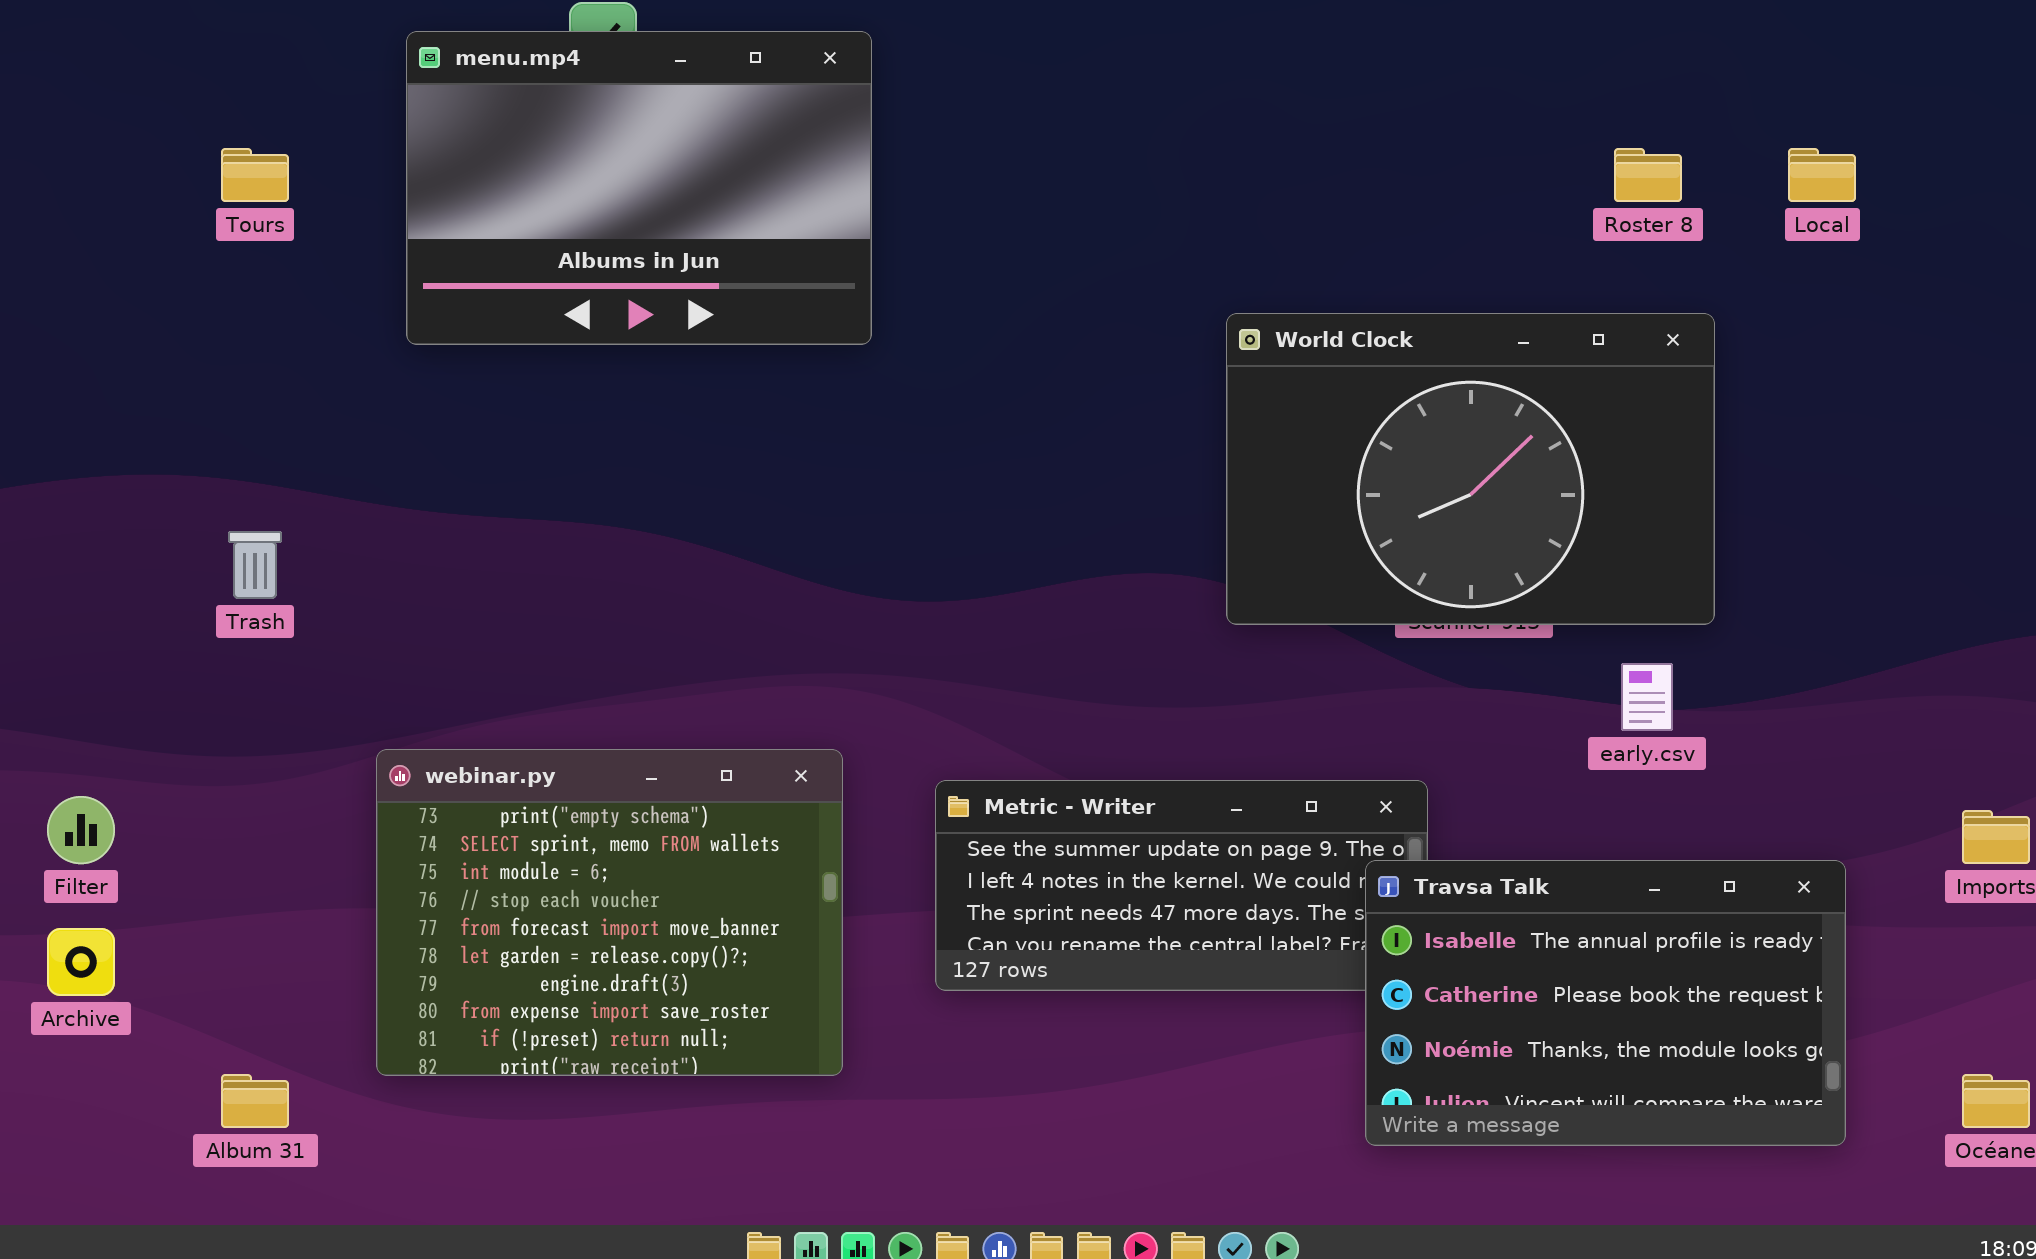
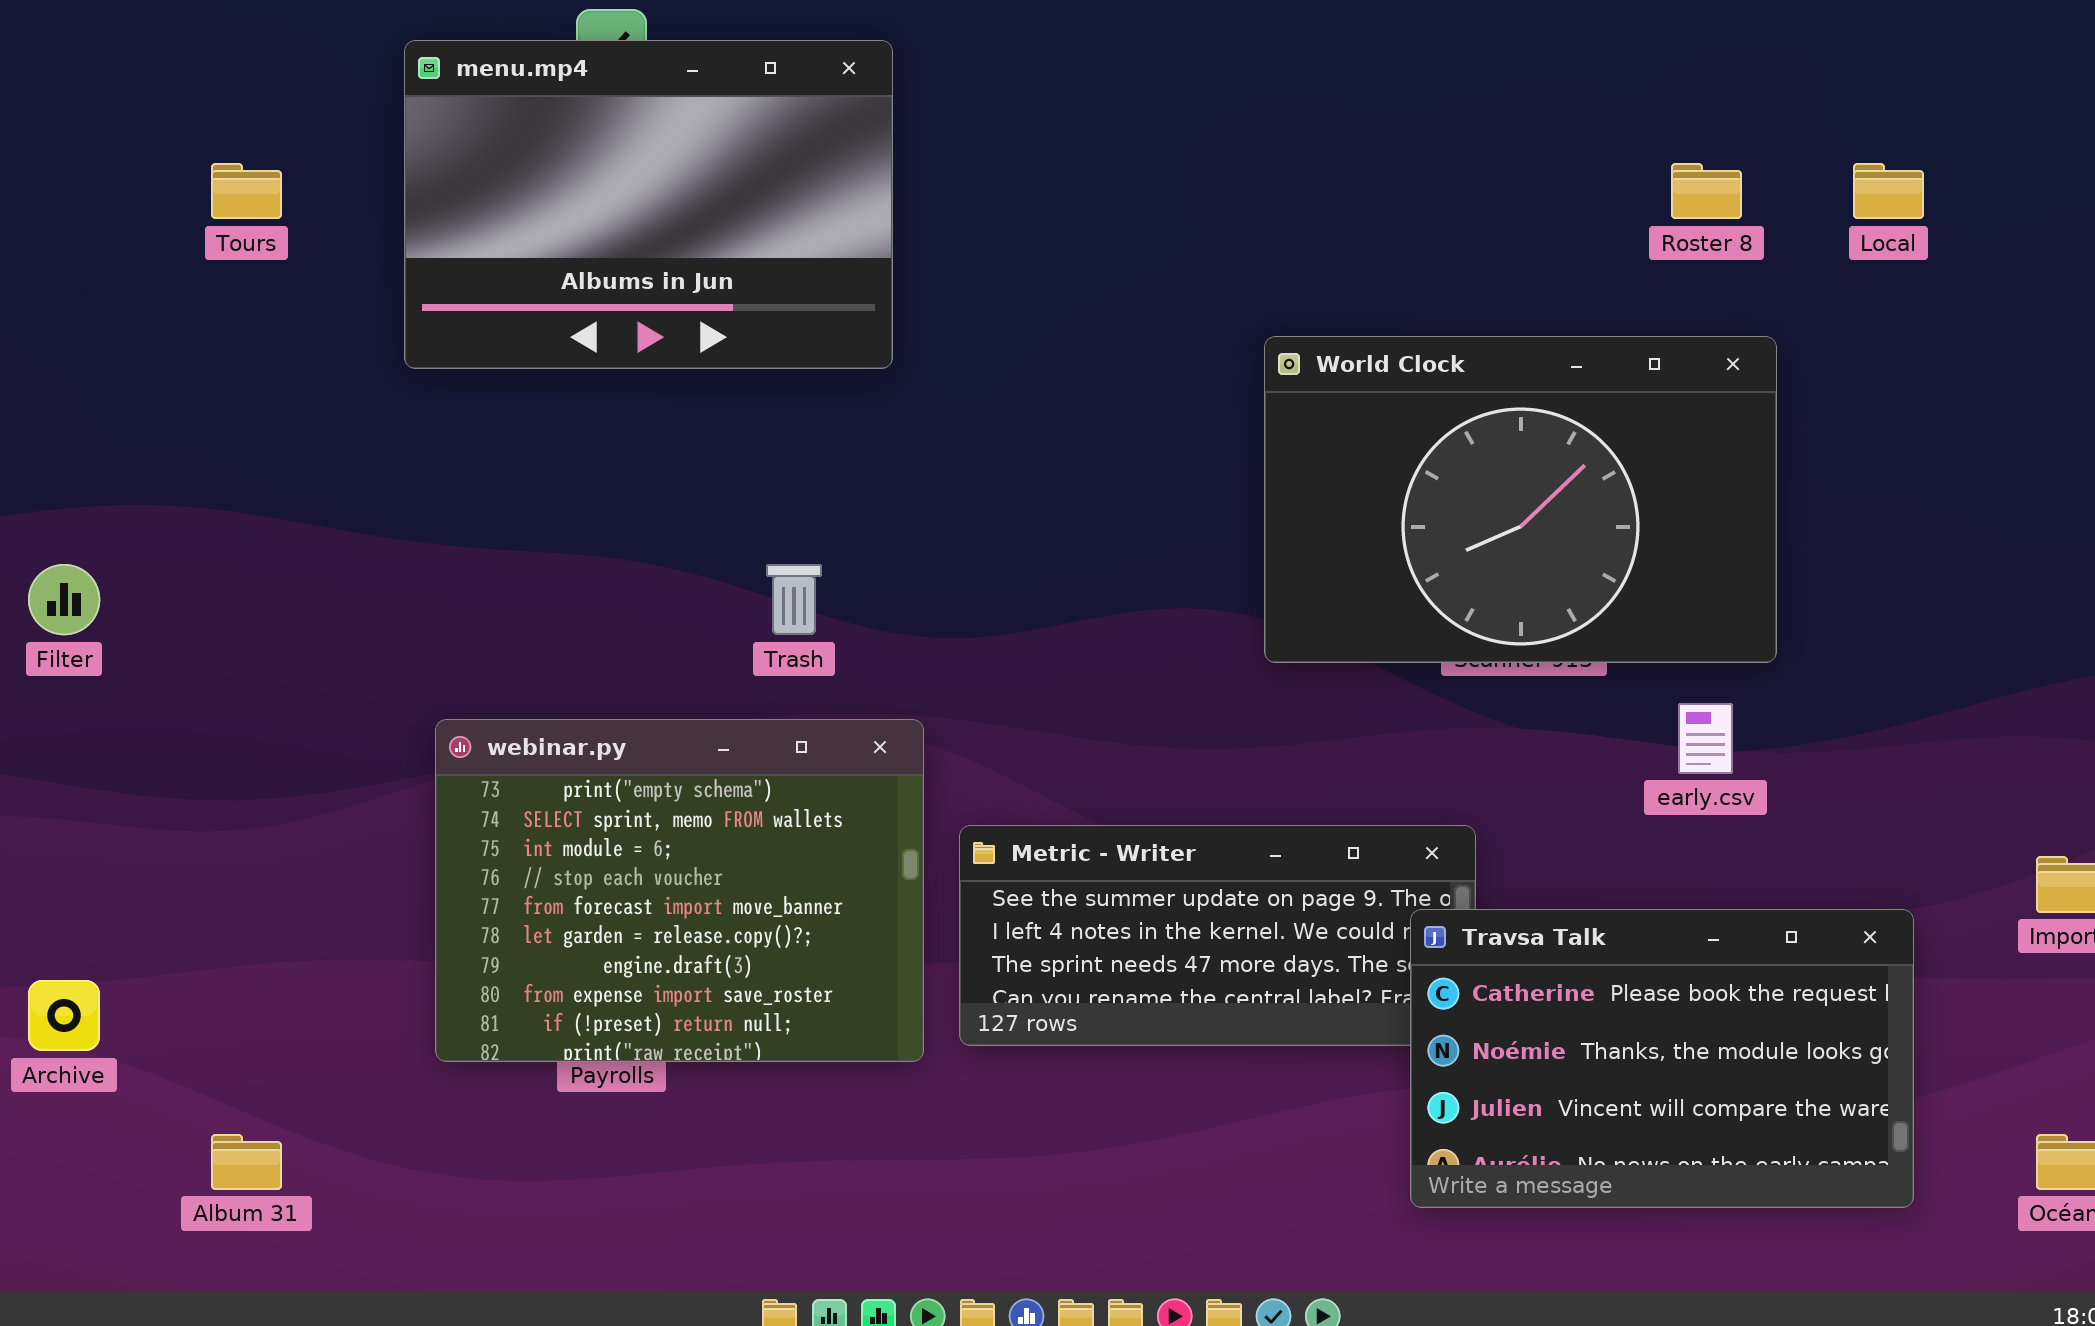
Trash: [228,531,282,599] -> [766,564,822,635], moved
webinar.py: [376,749,843,1076] -> [435,719,924,1062], moved
Filter: [47,796,115,864] -> [28,564,100,635], moved
Travsa Talk: [1365,860,1846,1146] -> [1410,909,1914,1208], scrolled down 1 row

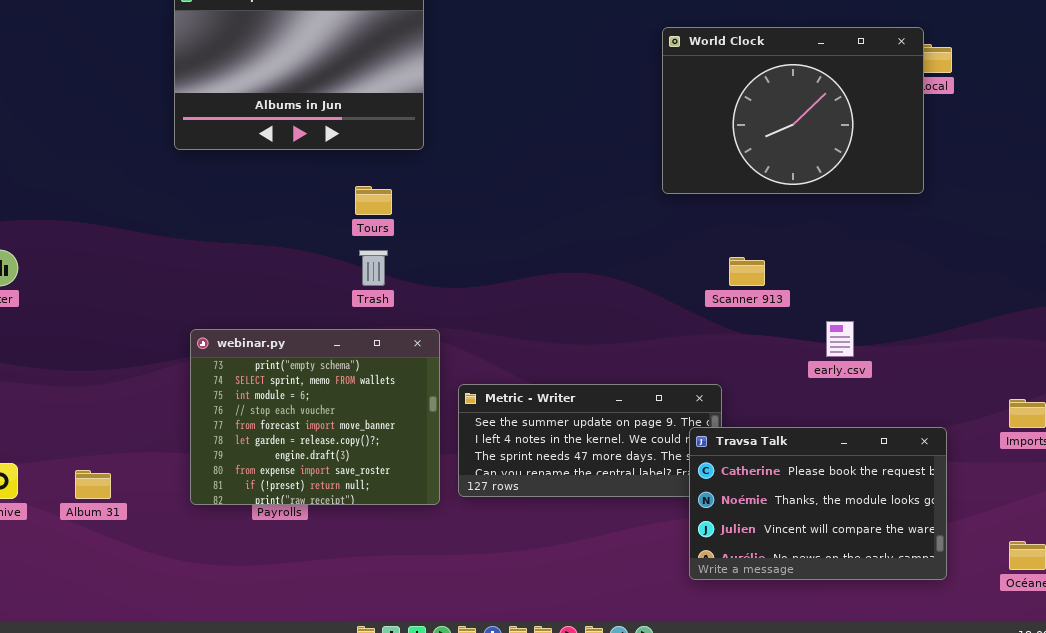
Tours: [211,163,282,219] -> [355,186,392,215], moved
World Clock: [1264,336,1777,663] -> [662,27,924,194], moved
Album 31: [211,1134,282,1190] -> [75,470,111,499], moved

